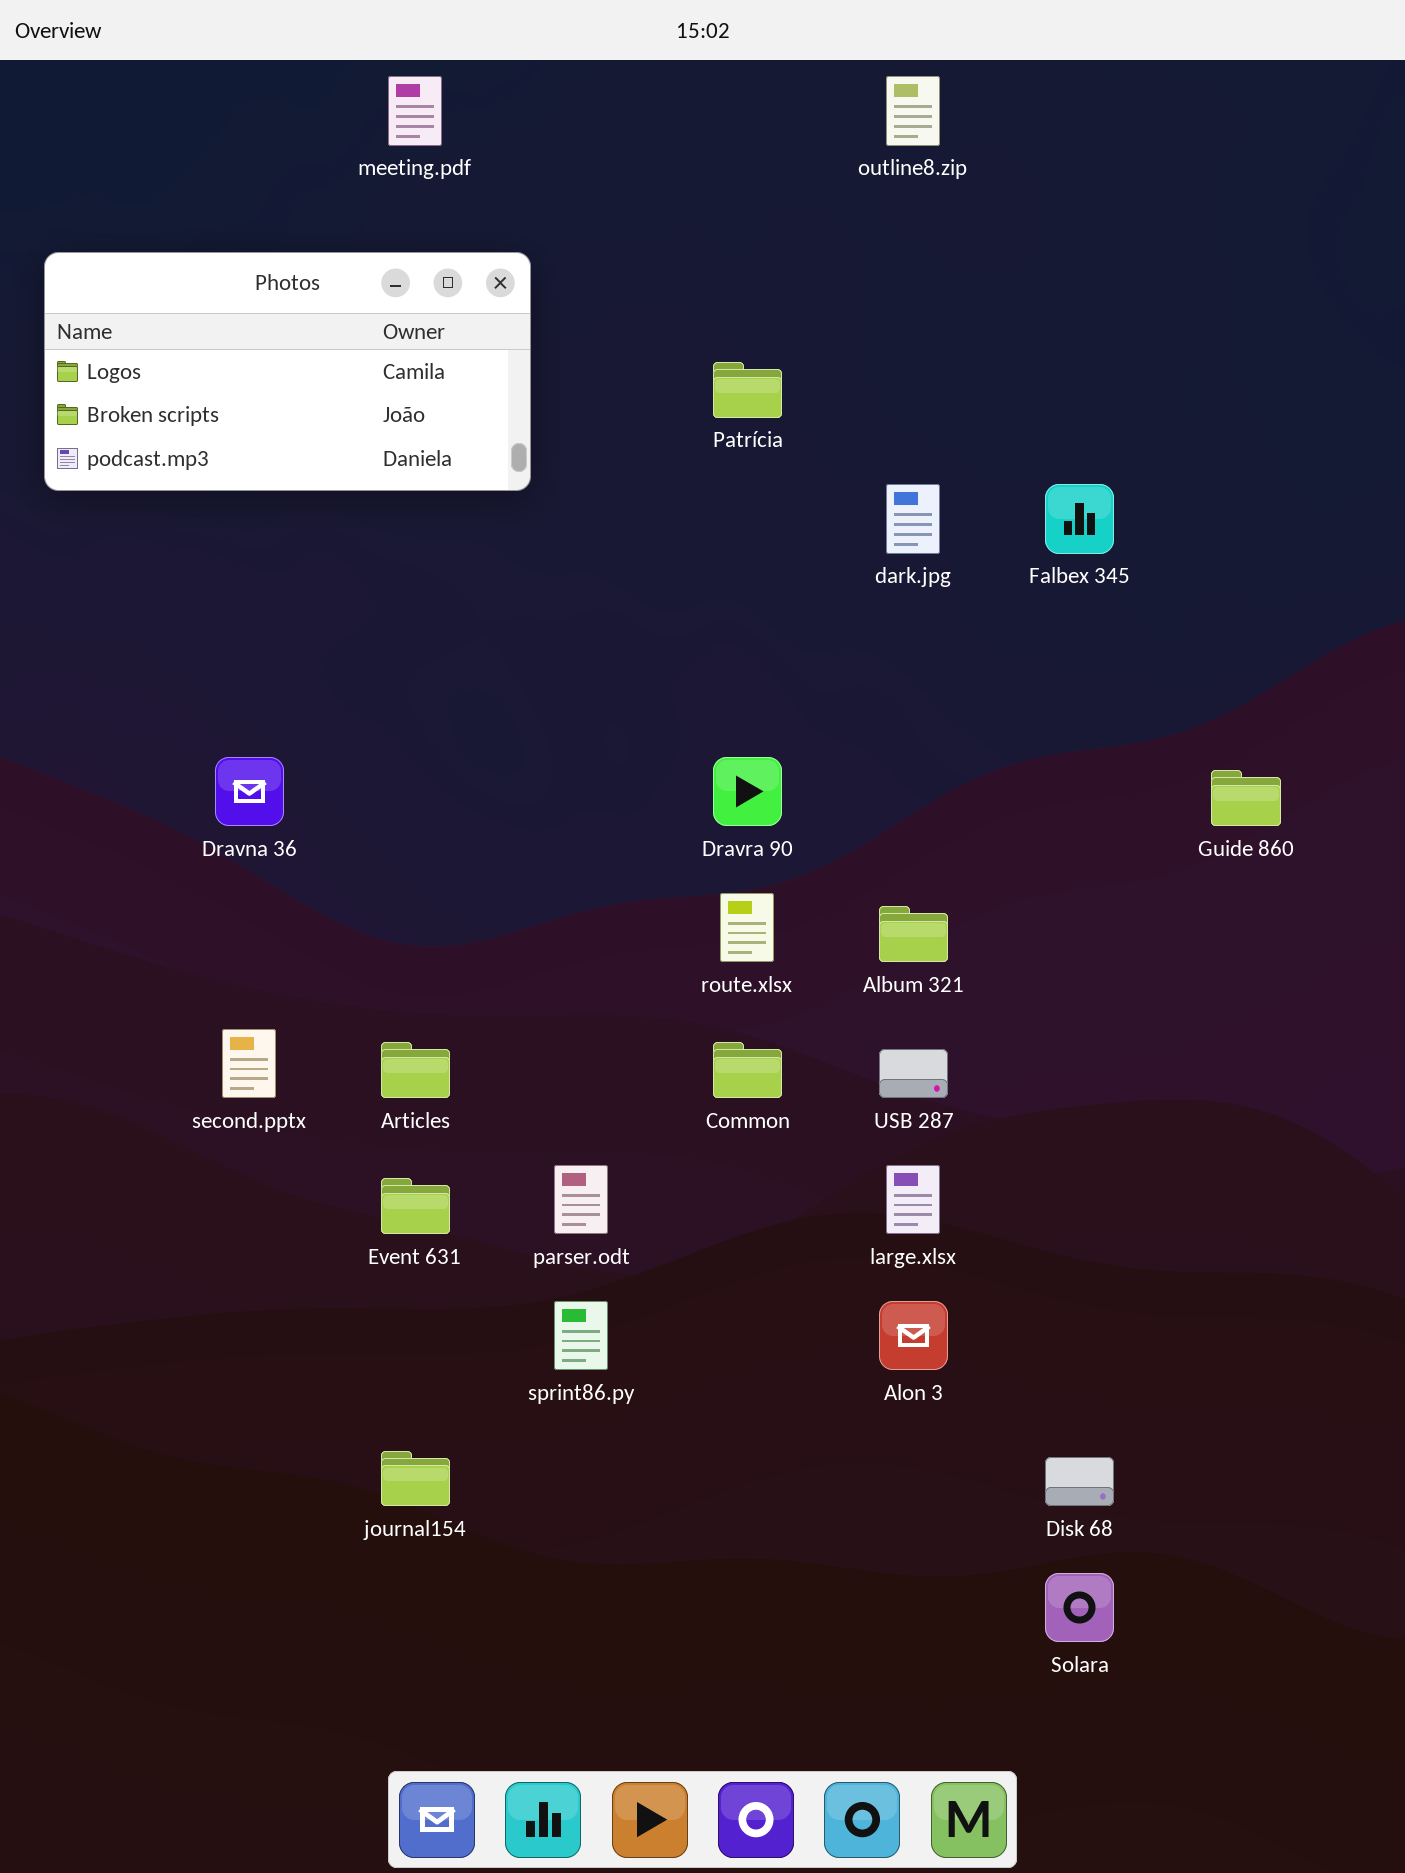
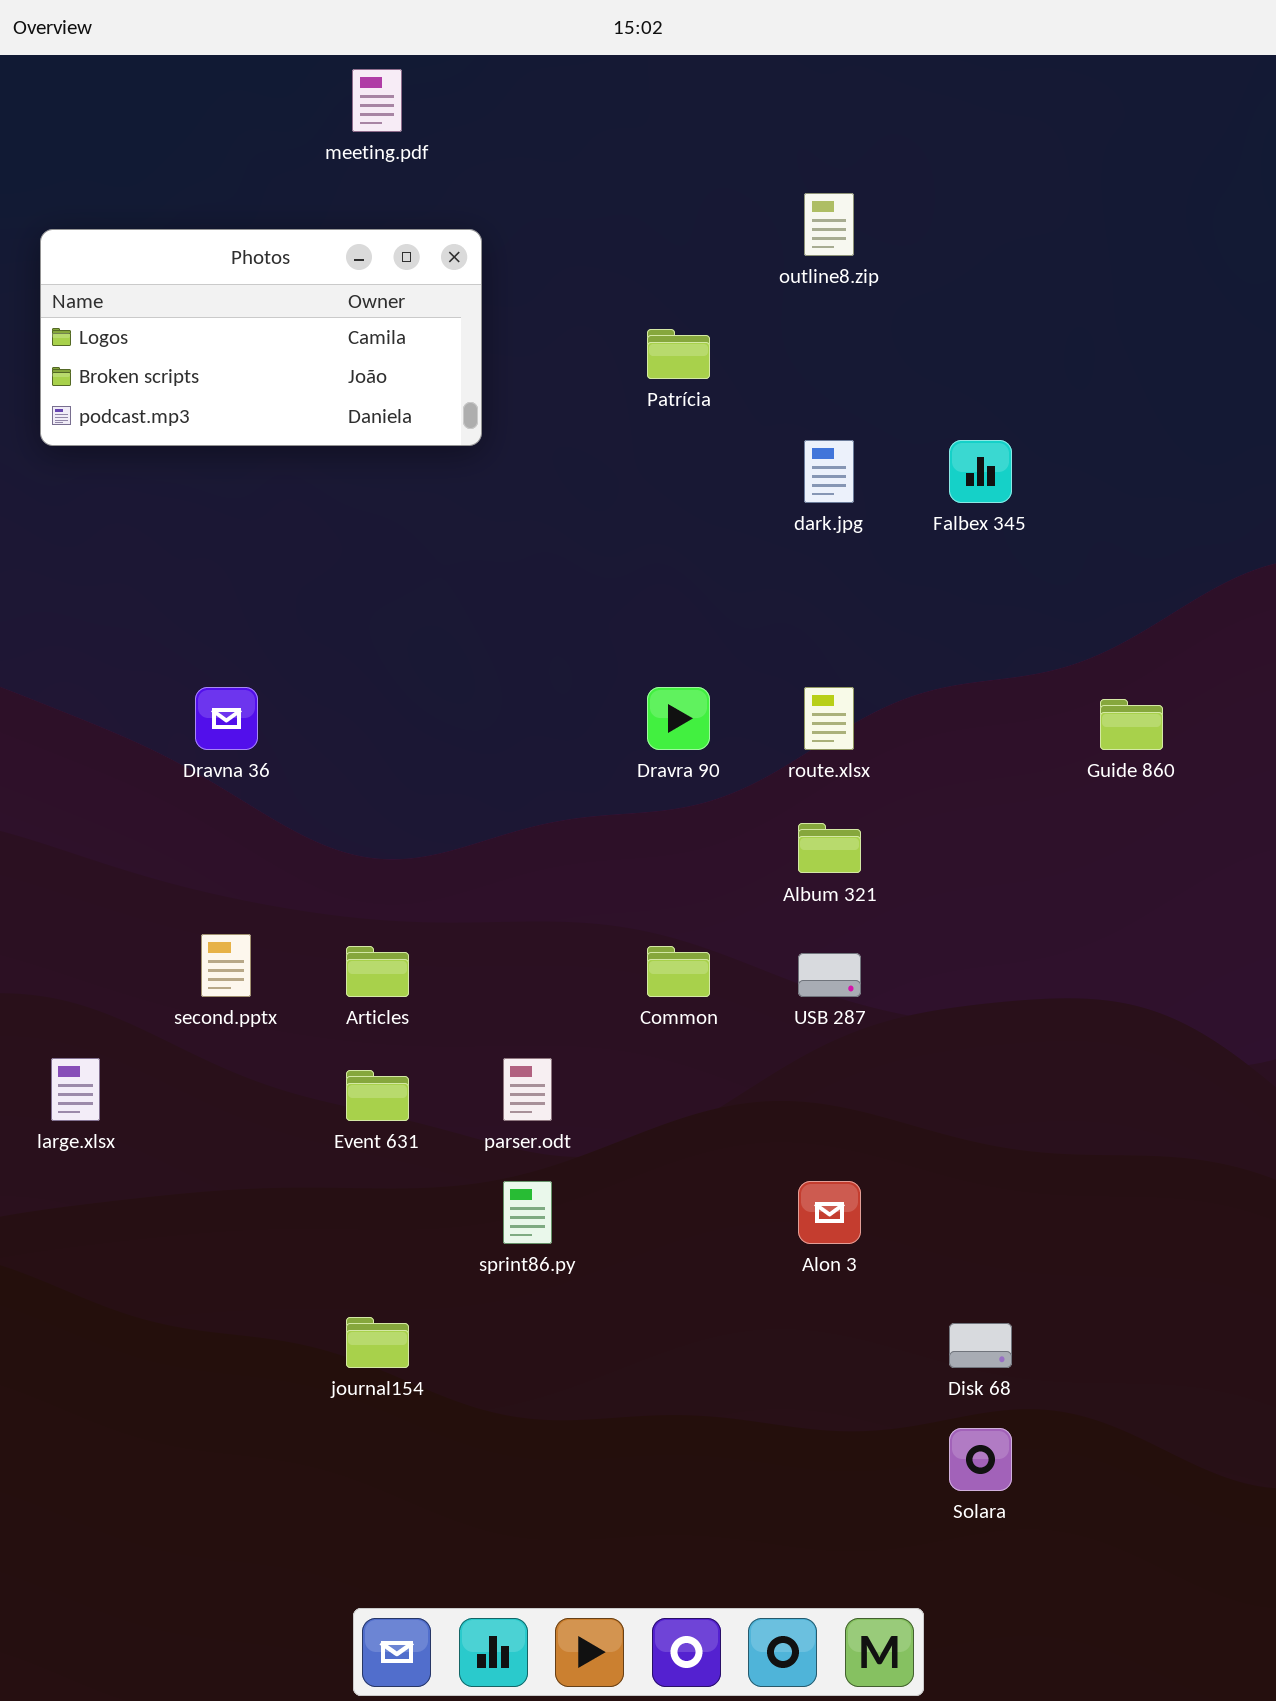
outline8.zip: [886,76,940,146] -> [804,193,854,256], moved
route.xlsx: [720,893,774,962] -> [804,687,854,750], moved
large.xlsx: [886,1165,940,1234] -> [51,1058,100,1121], moved

